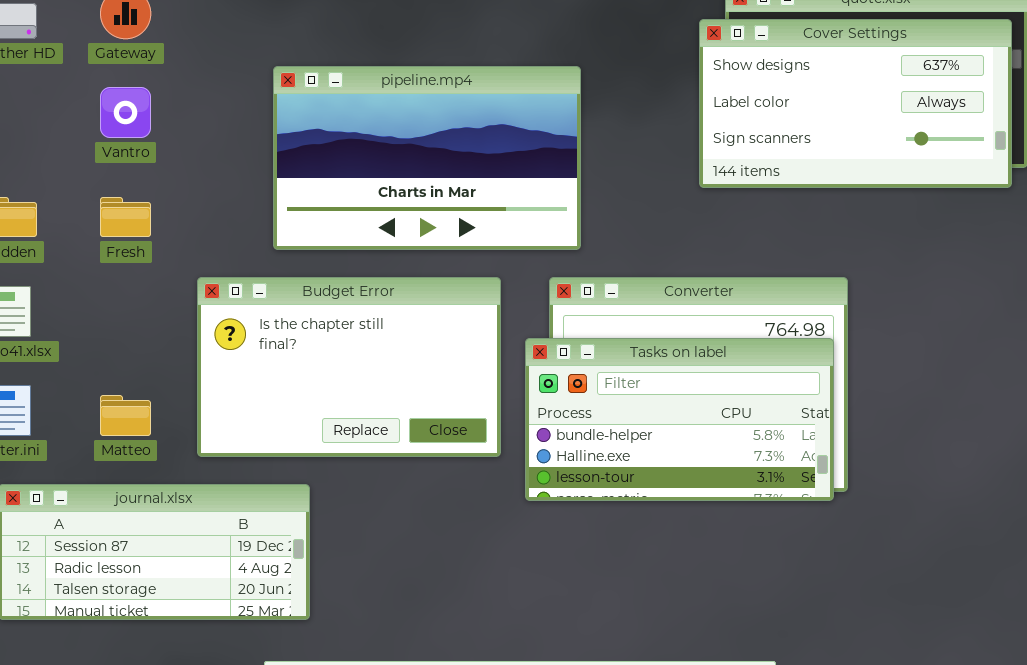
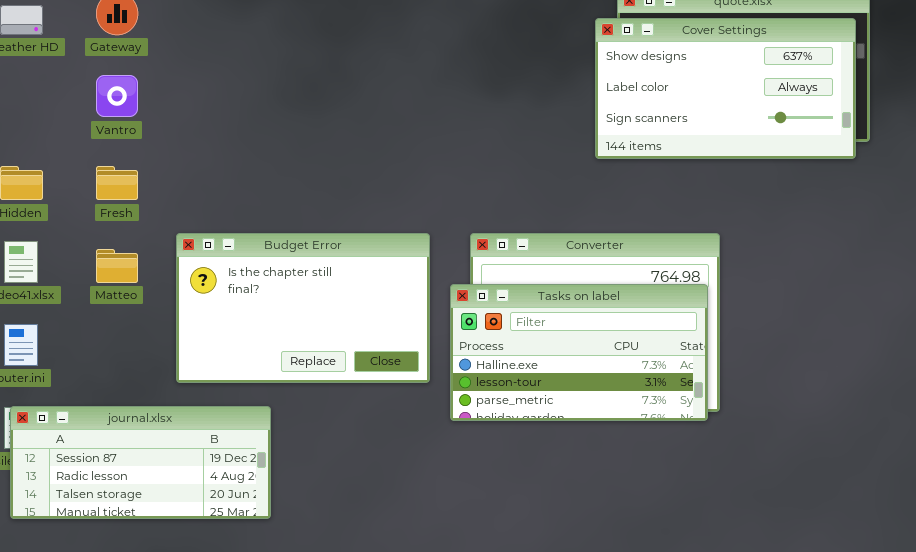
pipeline.mp4: [273,66,581,250] -> none, closed
Tasks on label: [525,338,834,501] -> [450,284,708,421], scrolled down 1 row
Matteo: [100,395,151,436] -> [96,249,138,283], moved

